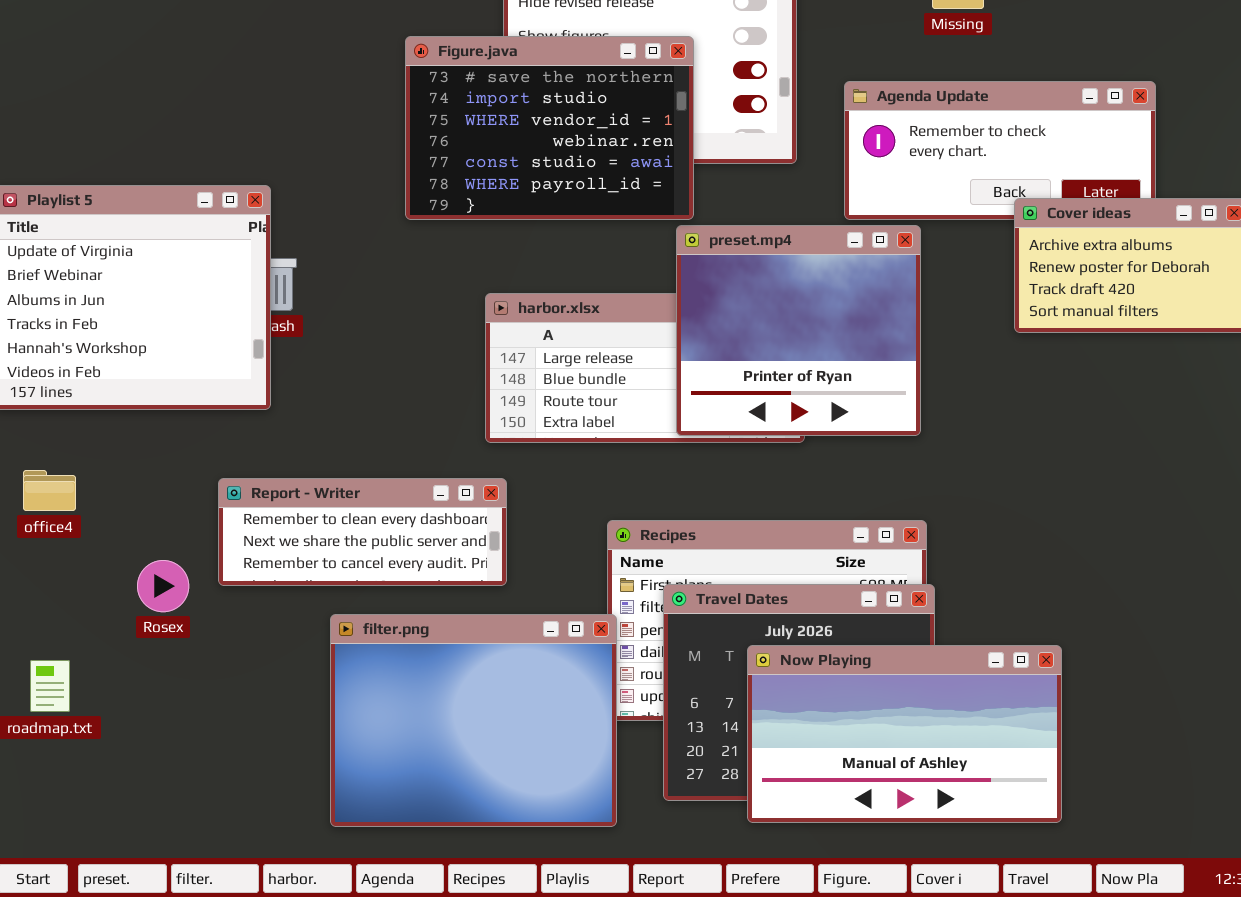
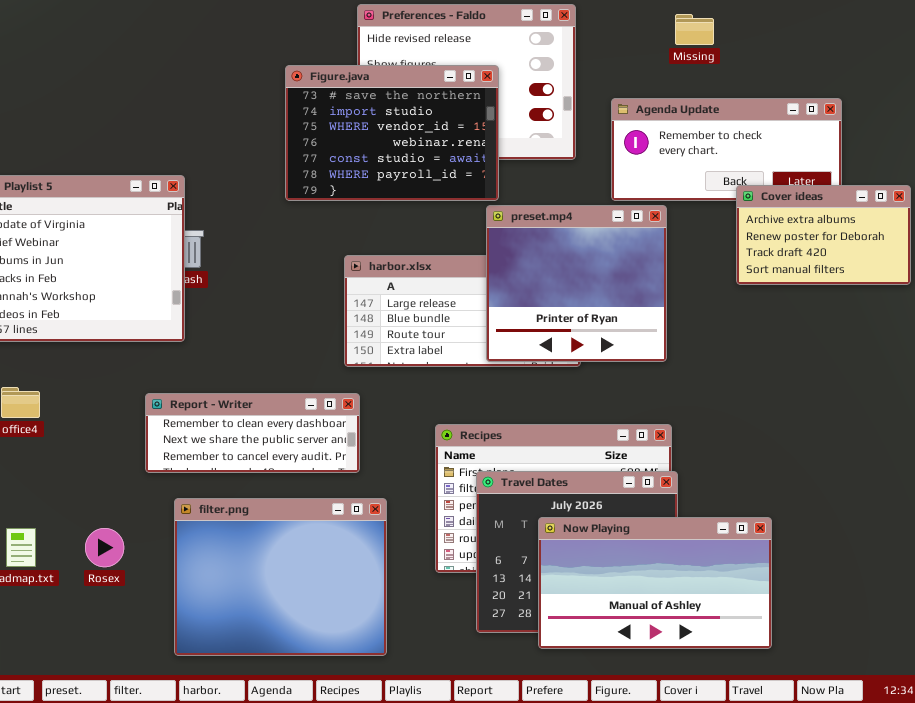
Rosex: [137,560,189,612] -> [85,528,124,567], moved
filter.png: [330,614,617,827] -> [174,498,387,656], moved

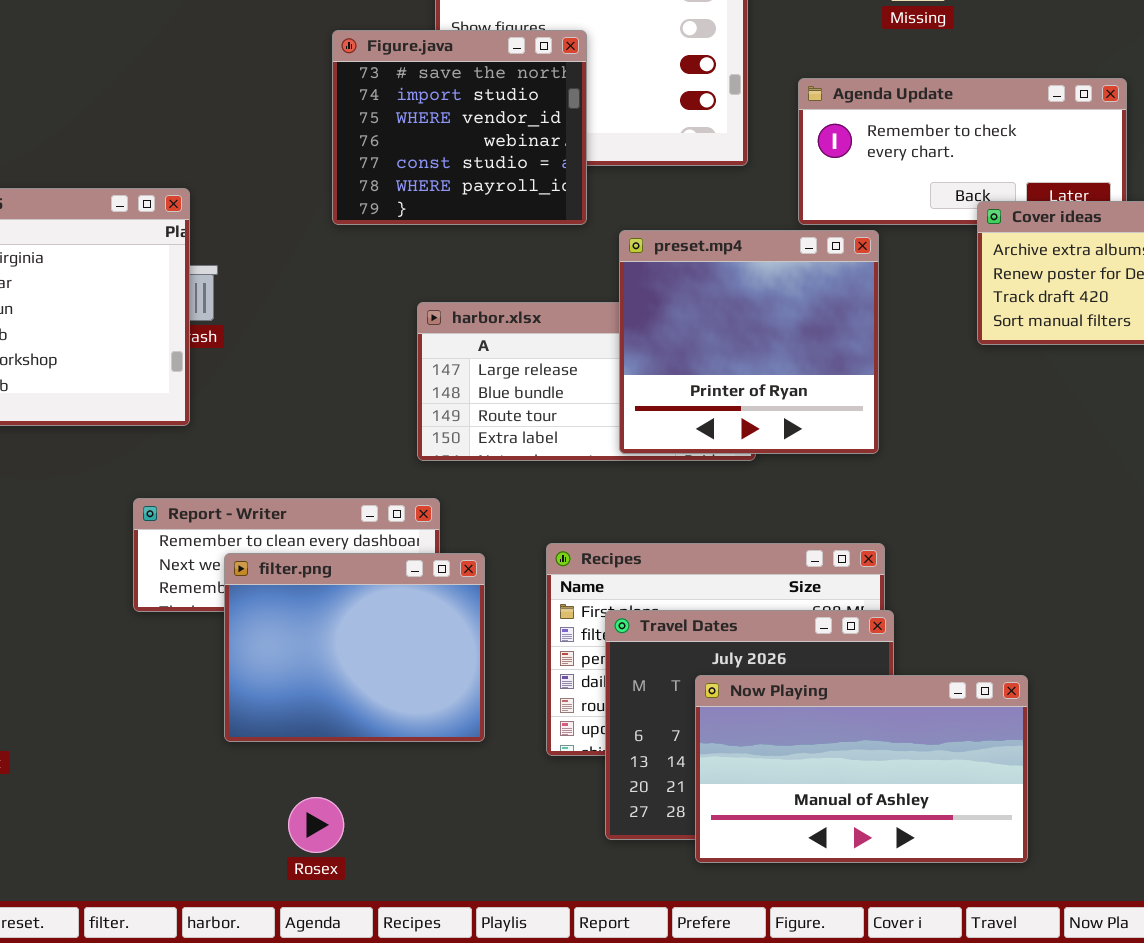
Figure.java: [285,65,499,201] -> [332,30,587,225], resized
filter.png: [174,498,387,656] -> [224,553,485,742], moved, resized
Rosex: [85,528,124,567] -> [288,797,344,853], moved

